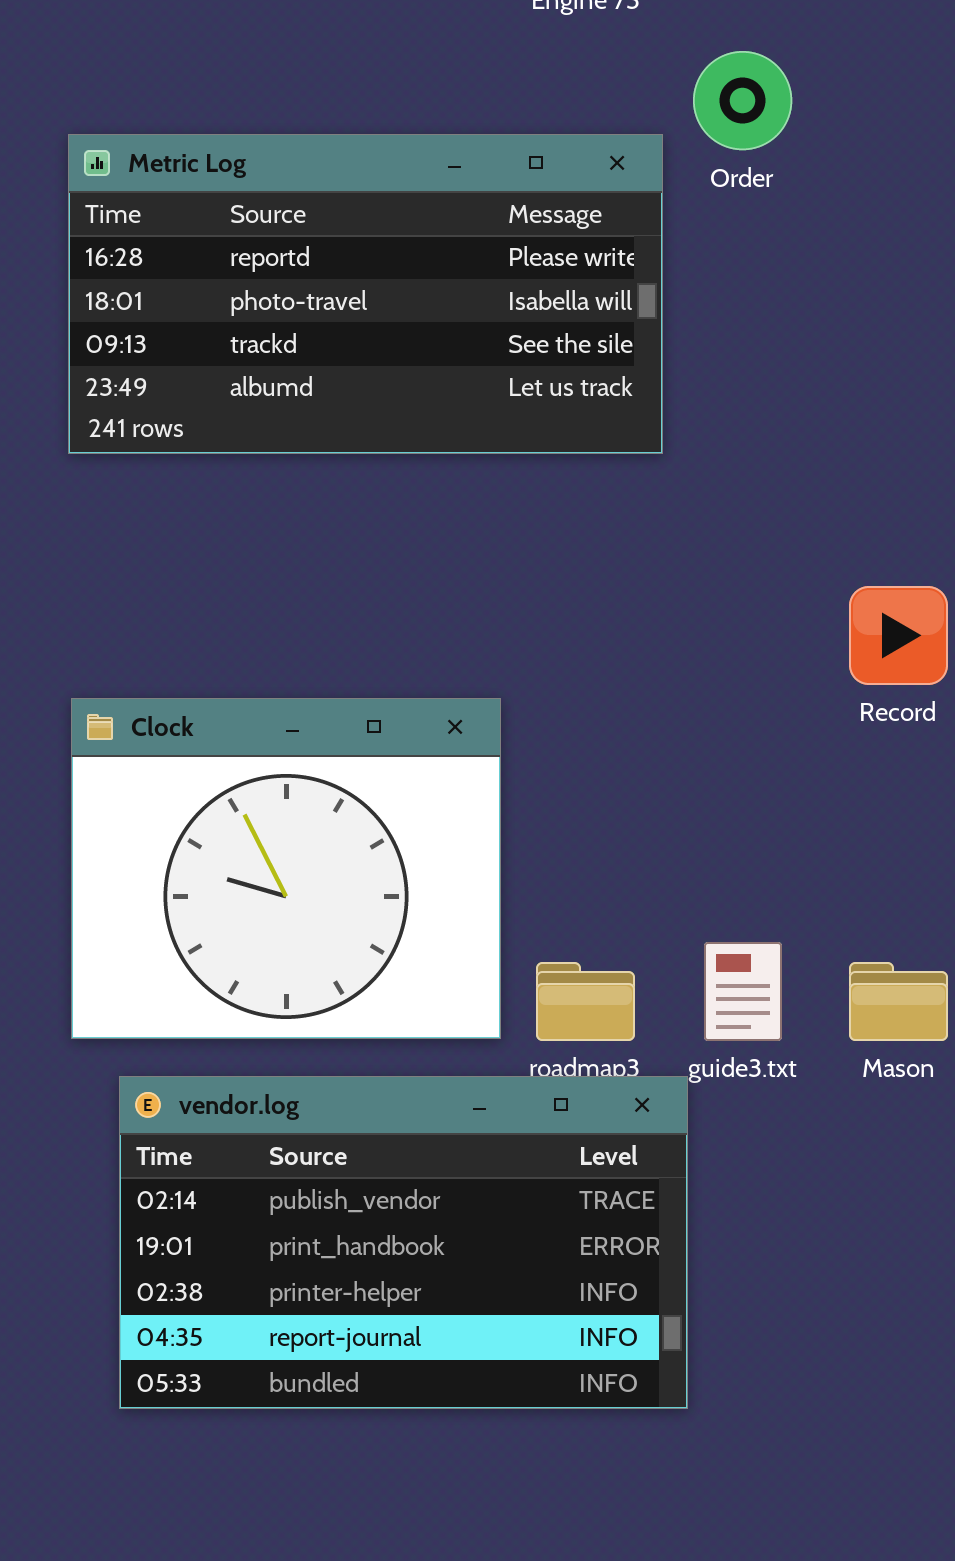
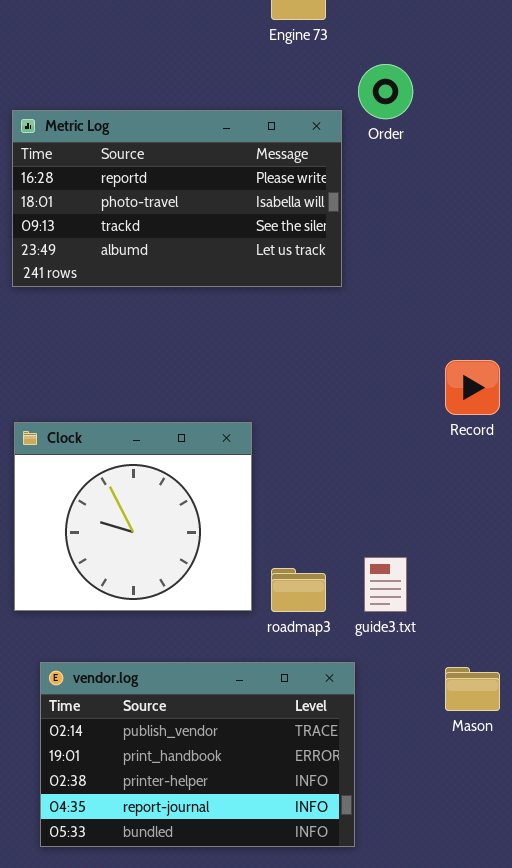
Mason: [849,962,948,1041] -> [445,667,500,711], moved
vendor.log: [119,1076,688,1409] -> [40,662,355,847], moved

